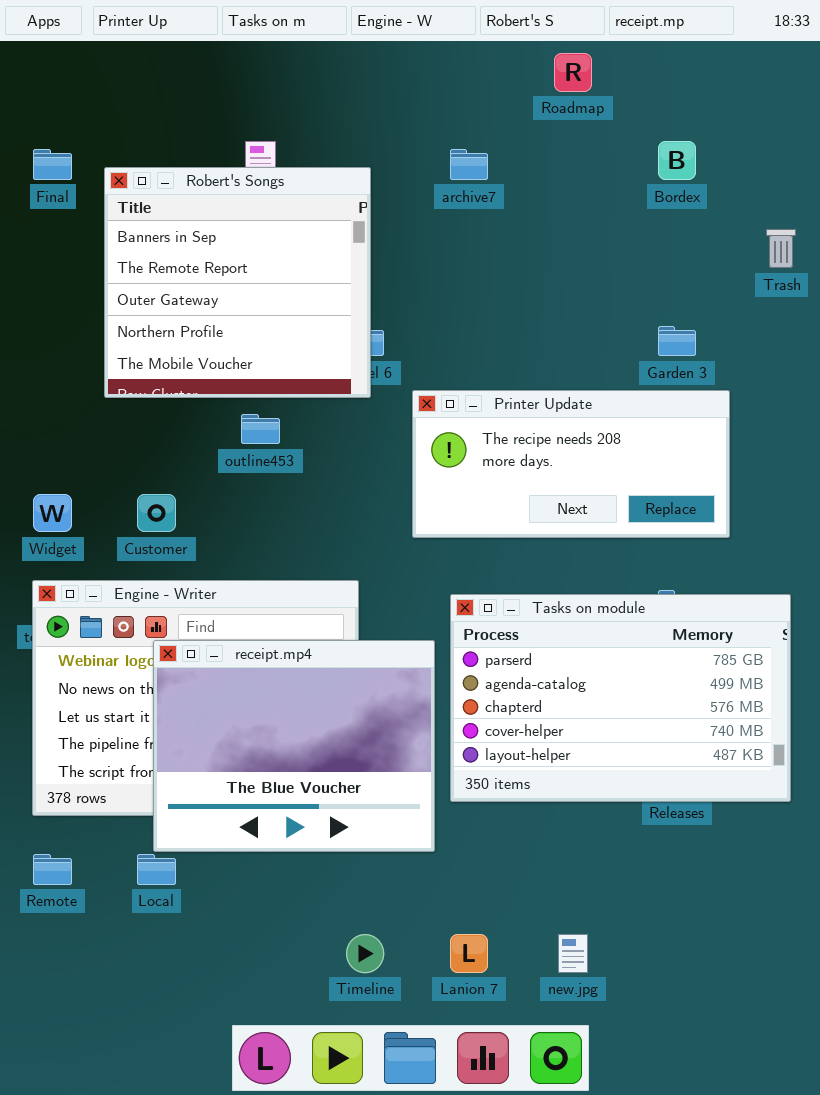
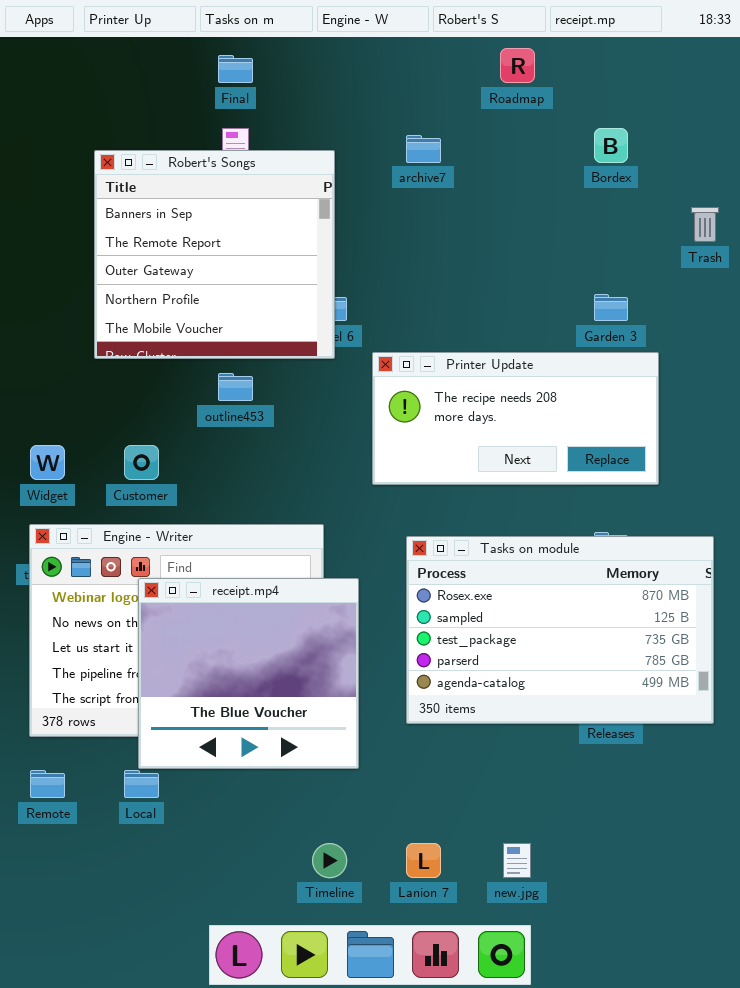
Final: [33,149,72,180] -> [218,55,253,83], moved
Tasks on module: [450,594,791,802] -> [406,536,714,724], scrolled up 3 rows
receipt.mp4: [153,640,435,852] -> [138,578,359,769], resized

